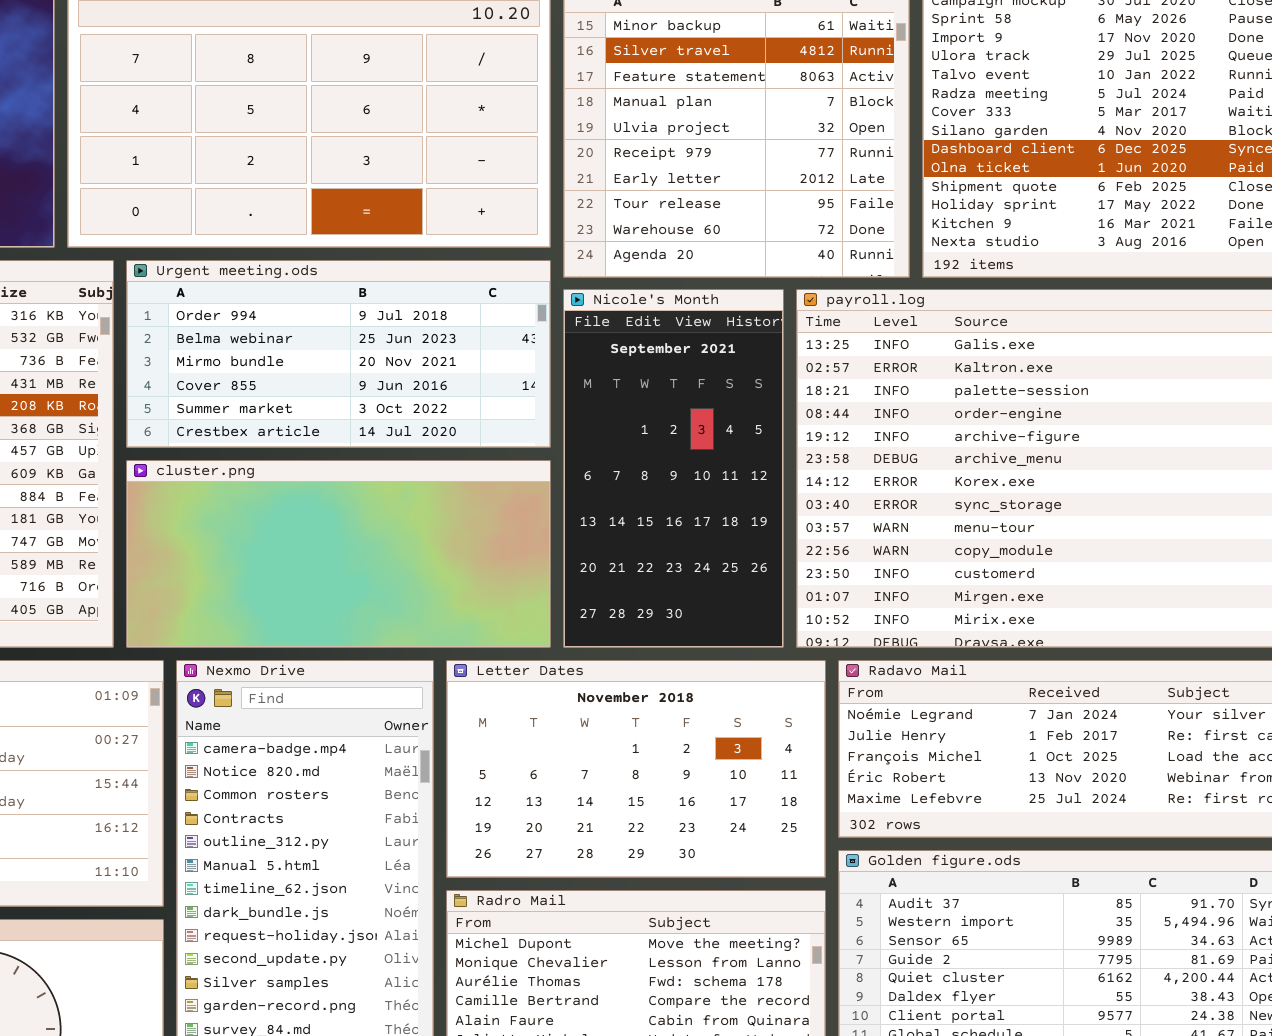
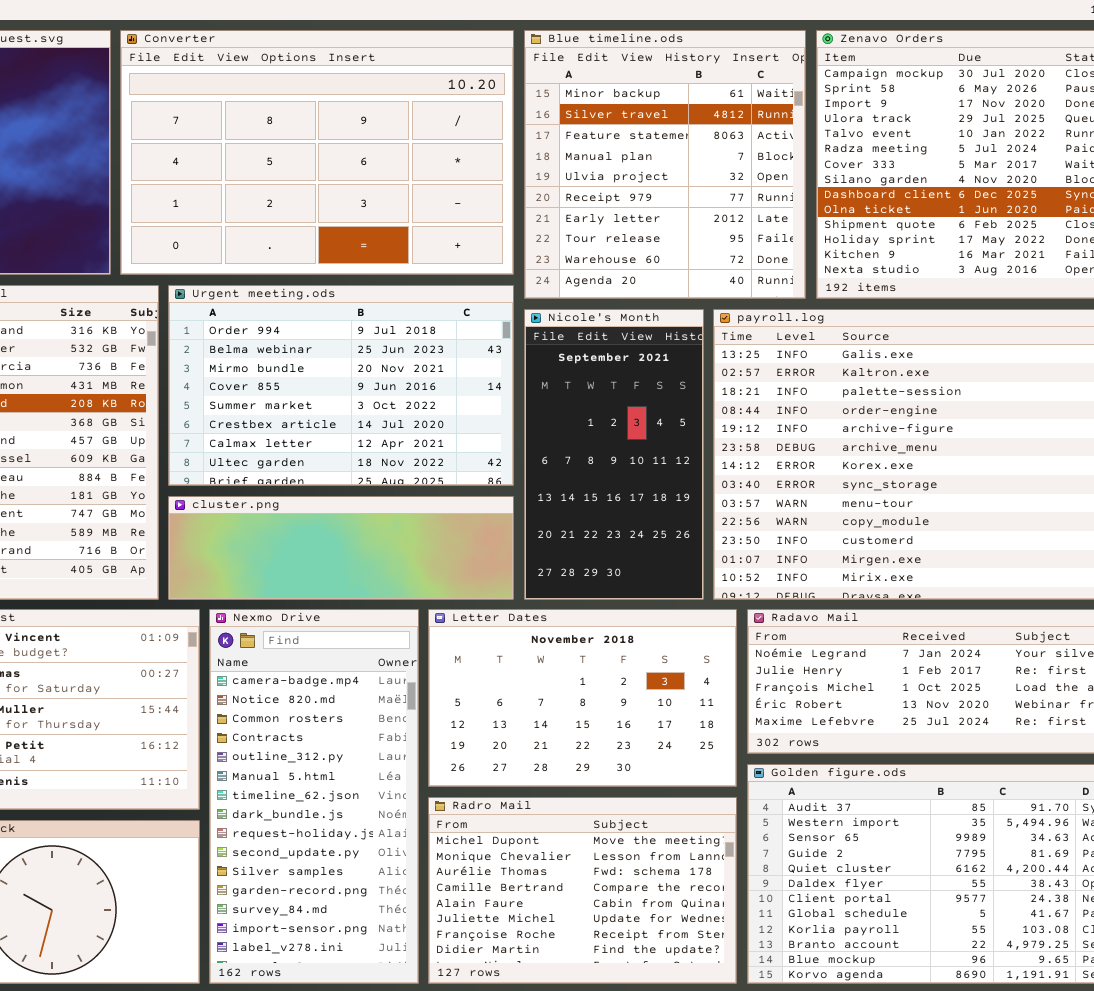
Urgent meeting.ods: [126,260,551,448] -> [168,285,514,486], resized
cluster.png: [126,460,551,648] -> [168,496,514,600], resized

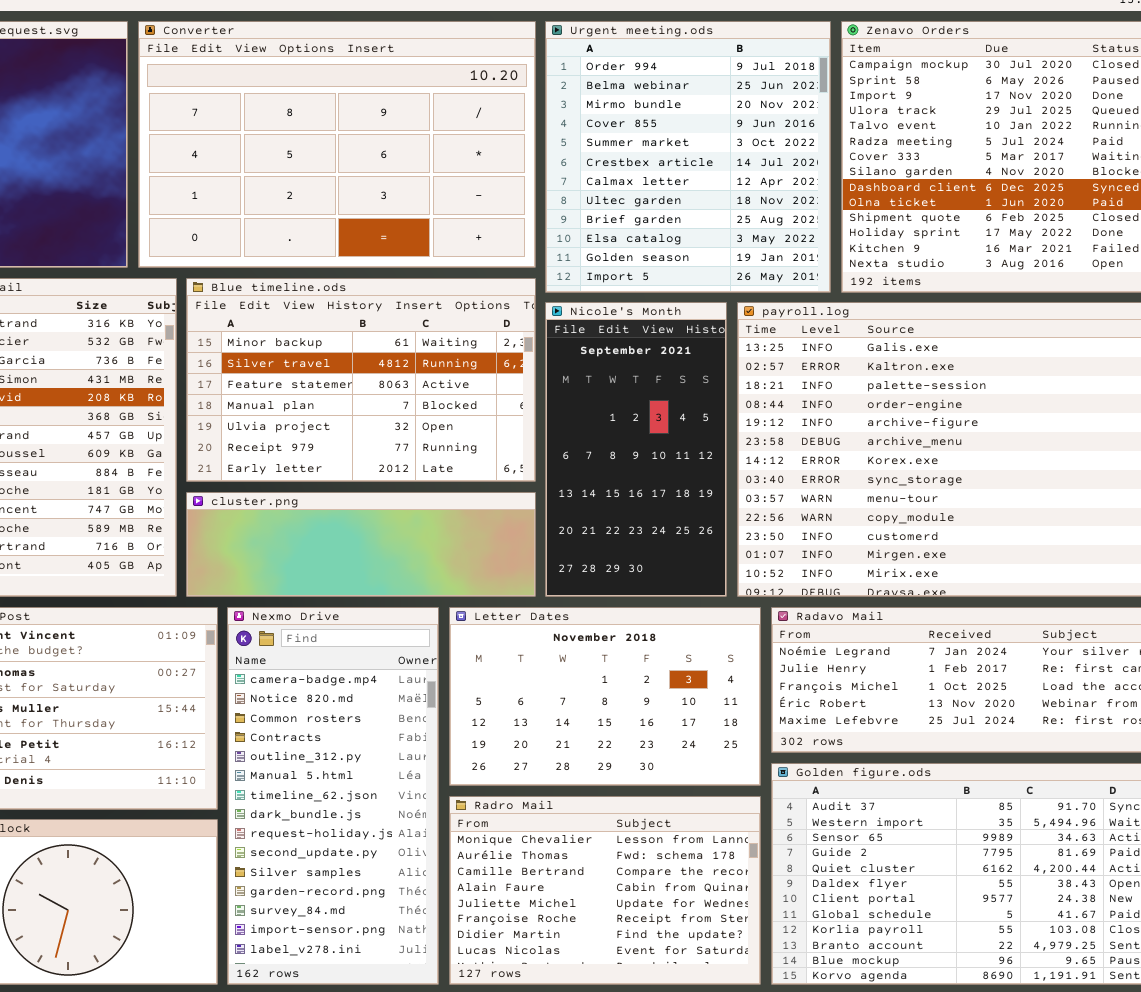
Blue timeline.ods: [524,30,806,299] -> [186,278,536,482], moved, resized
Urgent meeting.ods: [168,285,514,486] -> [545,21,831,293], moved, resized
Radro Mail: [428,797,737,984] -> [449,796,761,985], scrolled down 1 row

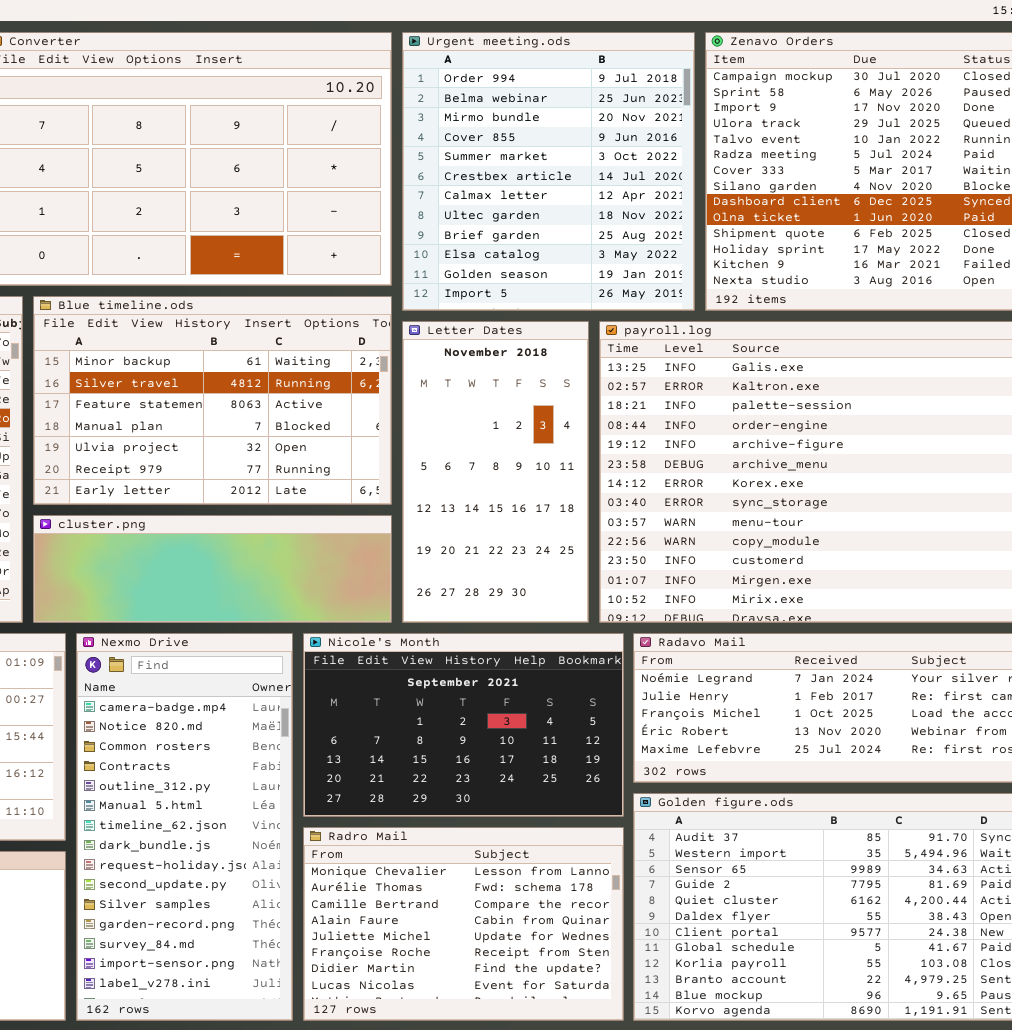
Nicole's Month: [545,302,727,597] -> [303,633,624,817], moved, resized
Letter Dates: [449,607,761,786] -> [402,321,589,623], moved, resized

